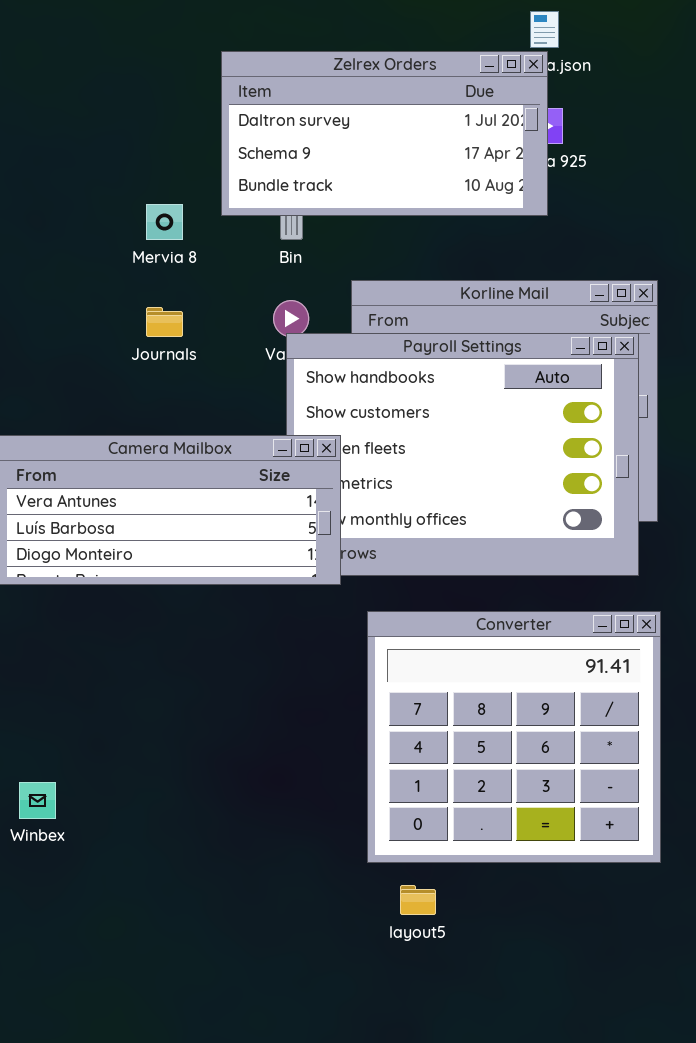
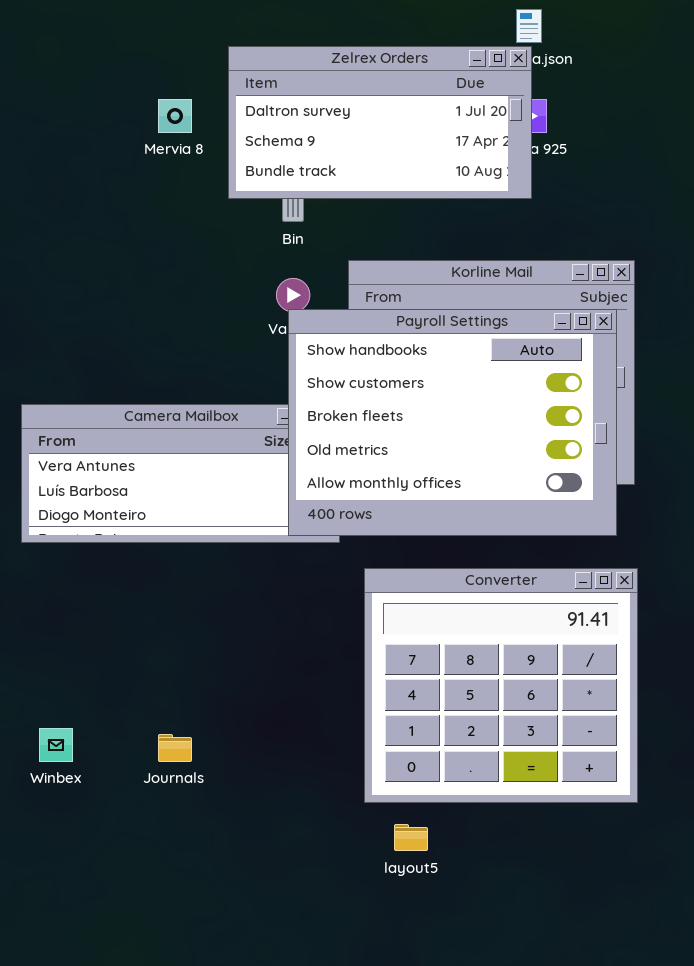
Mervia 8: [146,204,183,240] -> [158,99,192,133], moved
Journals: [146,307,183,337] -> [158,734,192,762], moved
Payroll Settings: [286,333,639,576] -> [288,309,617,536], raised

